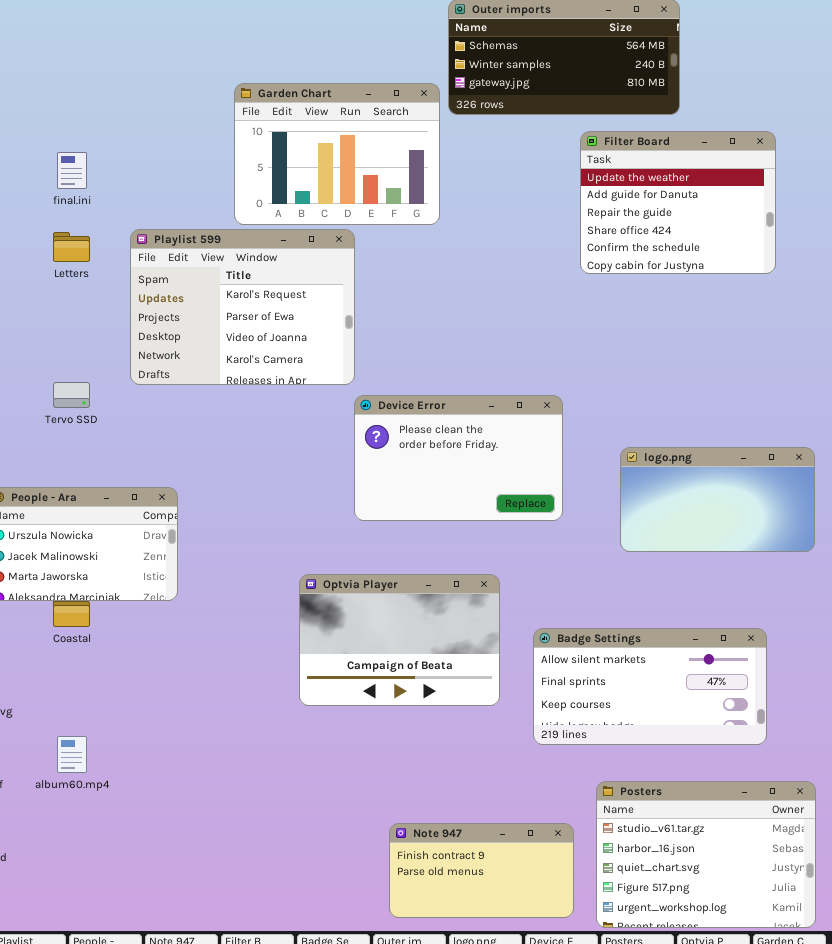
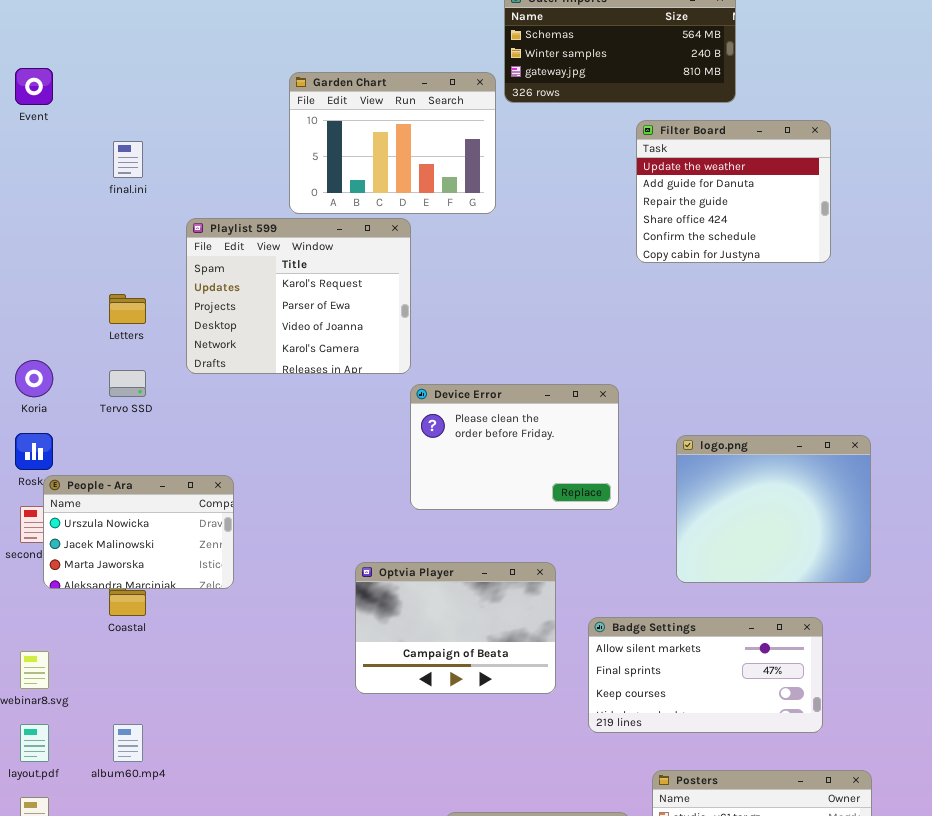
Letters: [53,232,90,262] -> [109,294,146,324], moved
logo.png: [620,447,815,552] -> [676,435,871,583], resized

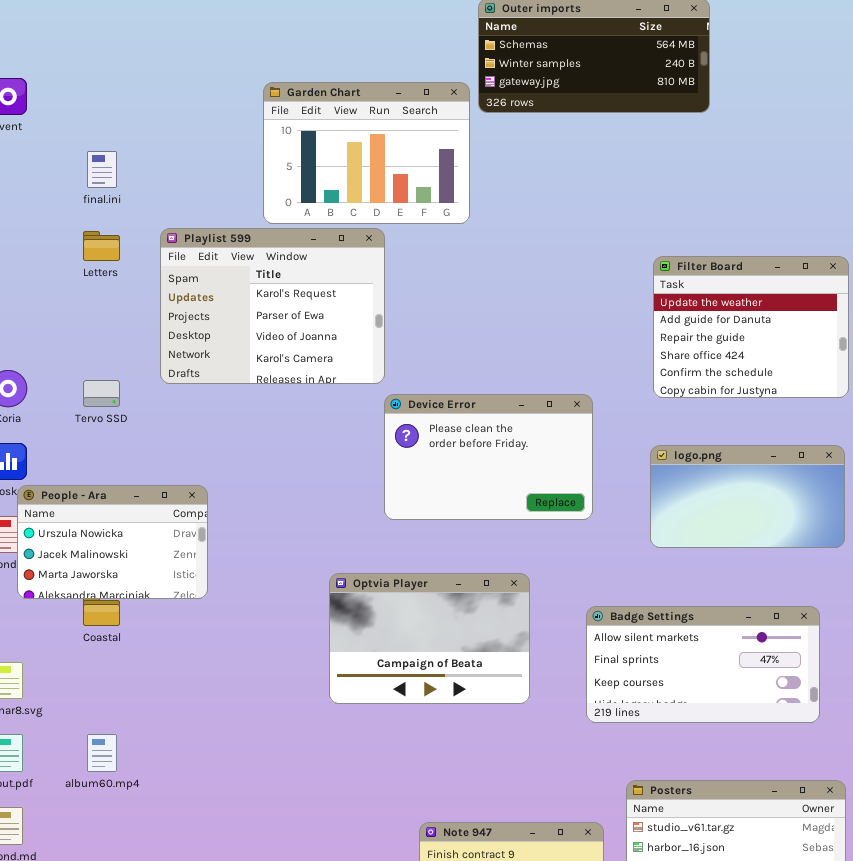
Filter Board: [636,120,831,263] -> [653,256,849,398], moved
Letters: [109,294,146,324] -> [83,231,120,261], moved
logo.png: [676,435,871,583] -> [650,445,845,548], resized
Badge Settings: [588,617,823,733] -> [586,606,820,723], moved

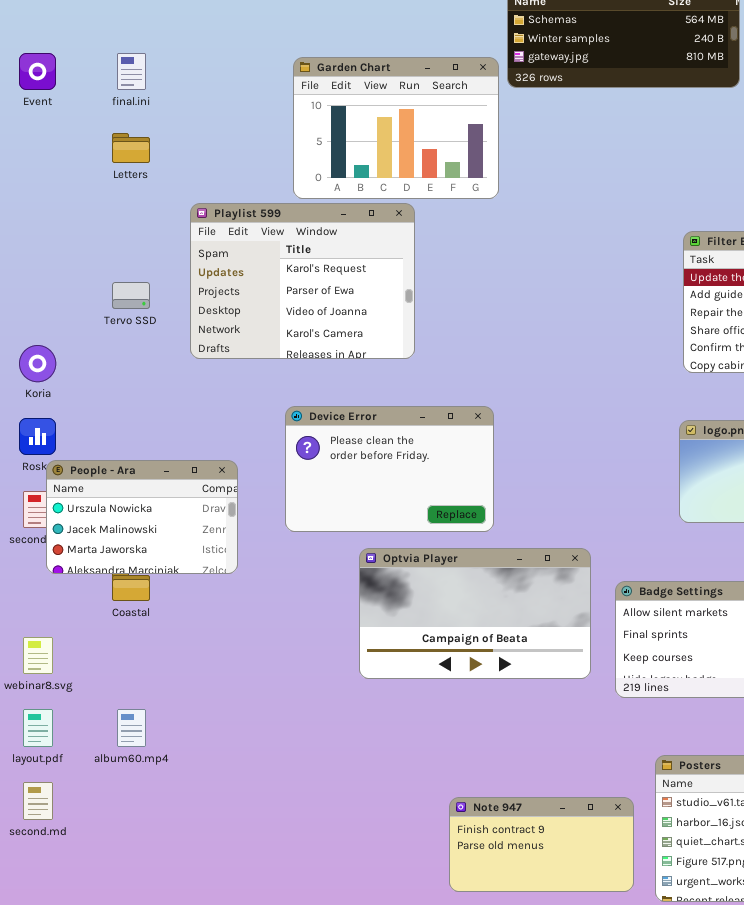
final.ini: [87,151,117,188] -> [117,53,146,90], moved
Letters: [83,231,120,261] -> [112,133,150,163], moved
Tervo SSD: [83,380,120,407] -> [112,282,150,309], moved
Device Error: [384,394,593,520] -> [285,406,494,532], moved
Optvia Player: [329,573,530,704] -> [359,548,591,679], resized

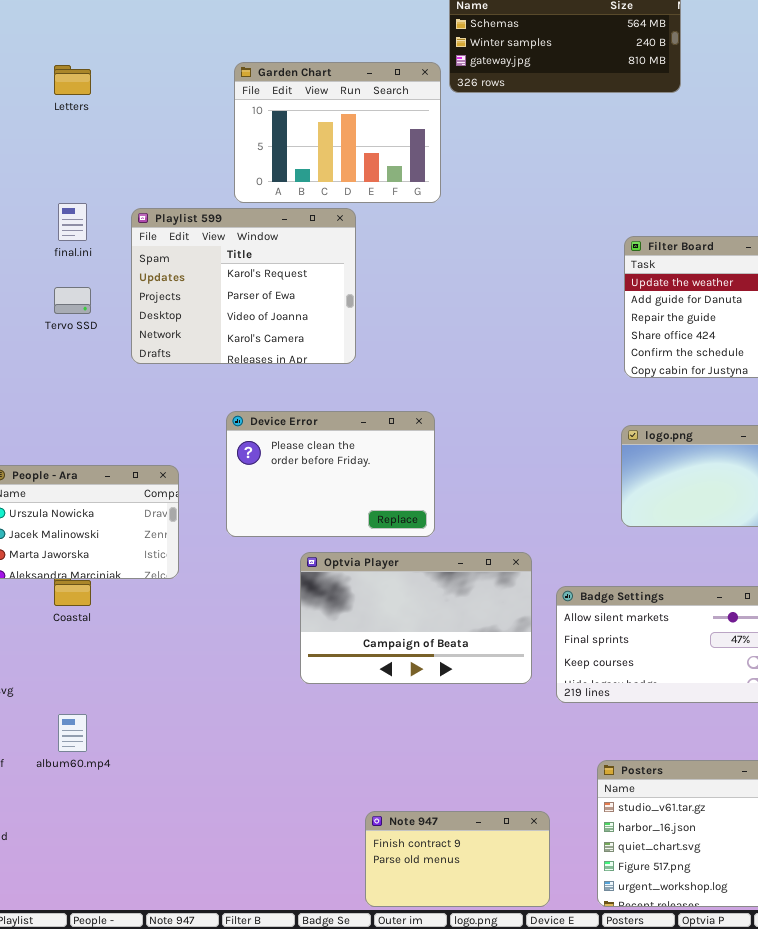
final.ini: [117,53,146,90] -> [58,203,87,241], moved
Letters: [112,133,150,163] -> [54,65,91,95], moved
Note 947: [449,797,634,892] -> [365,811,550,907], moved

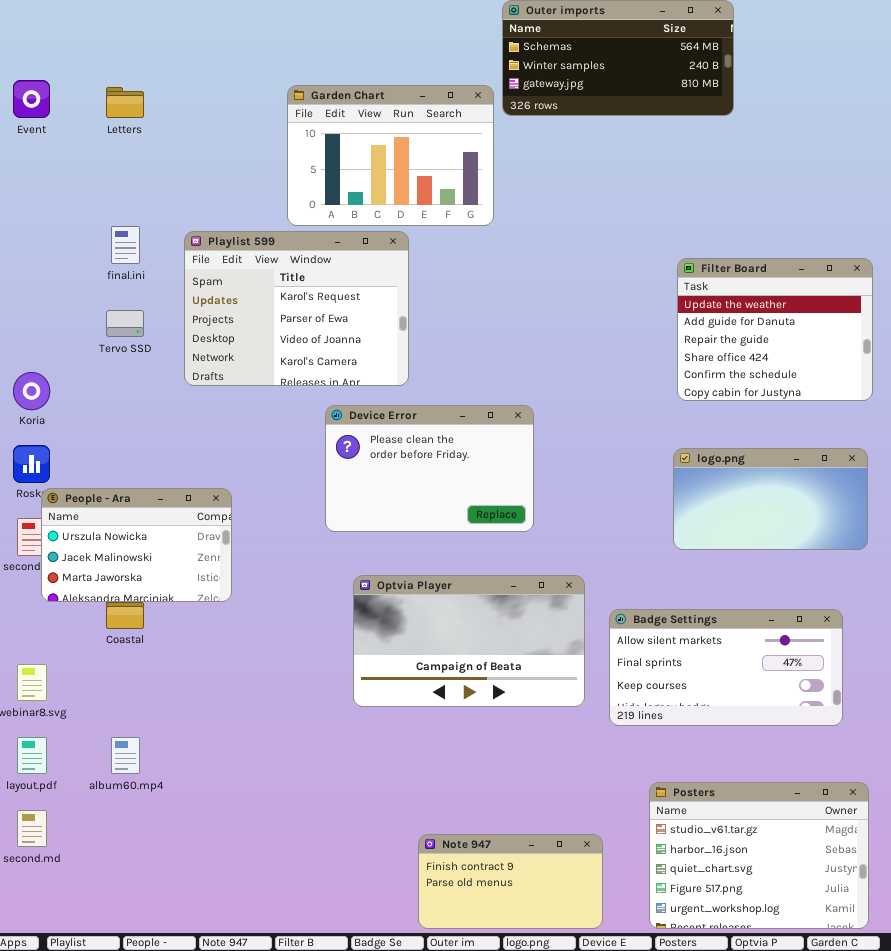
Device Error: [226,411,435,537] -> [325,405,534,532], moved

